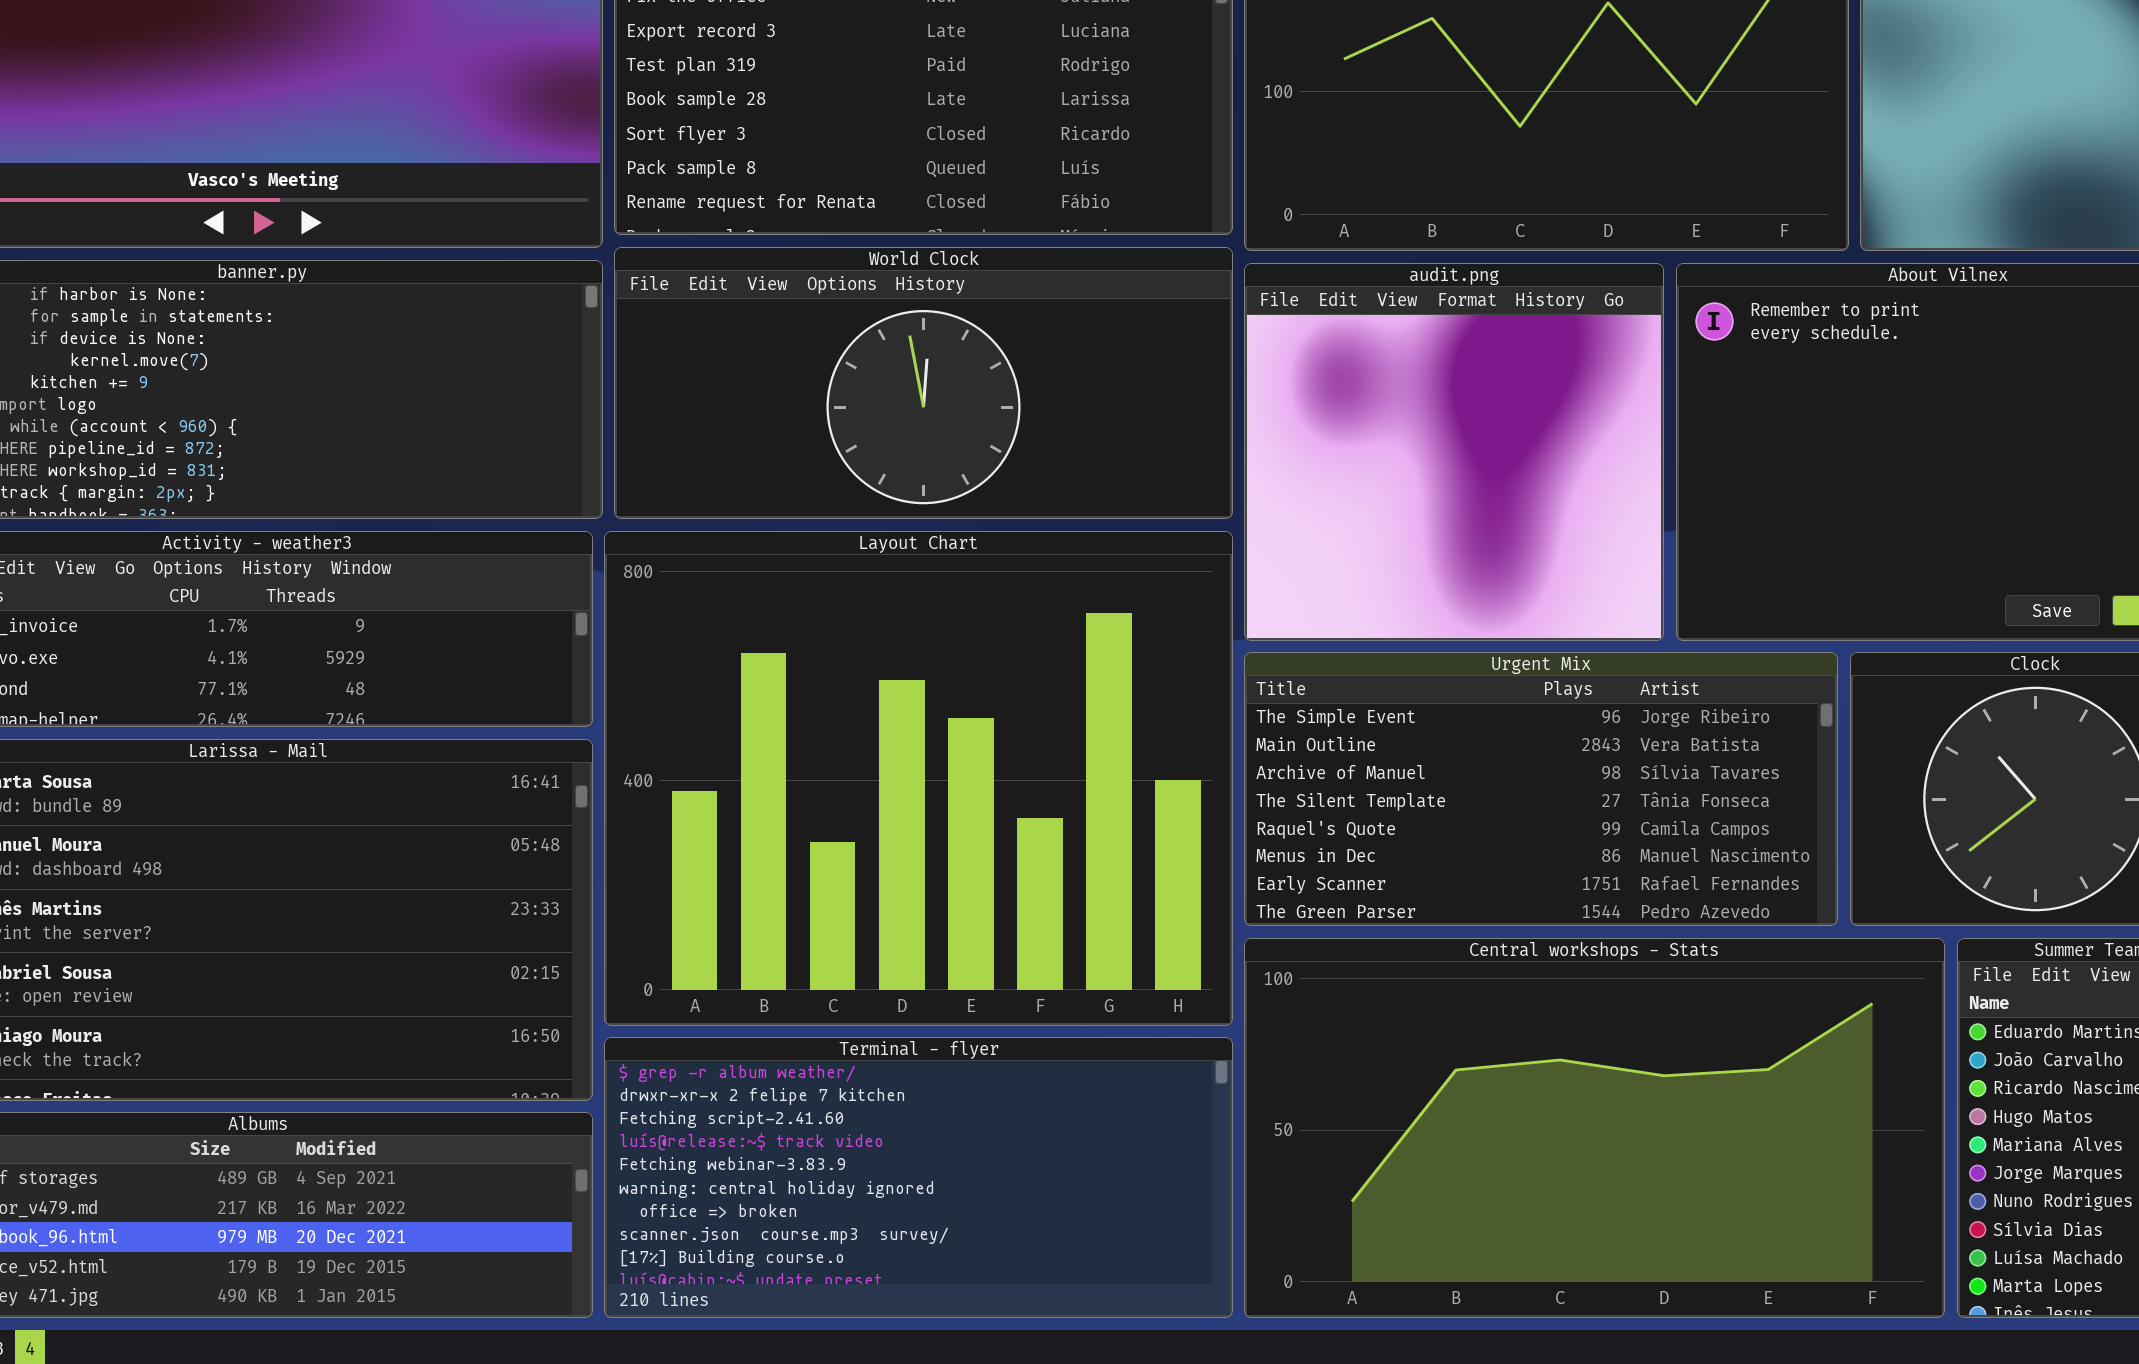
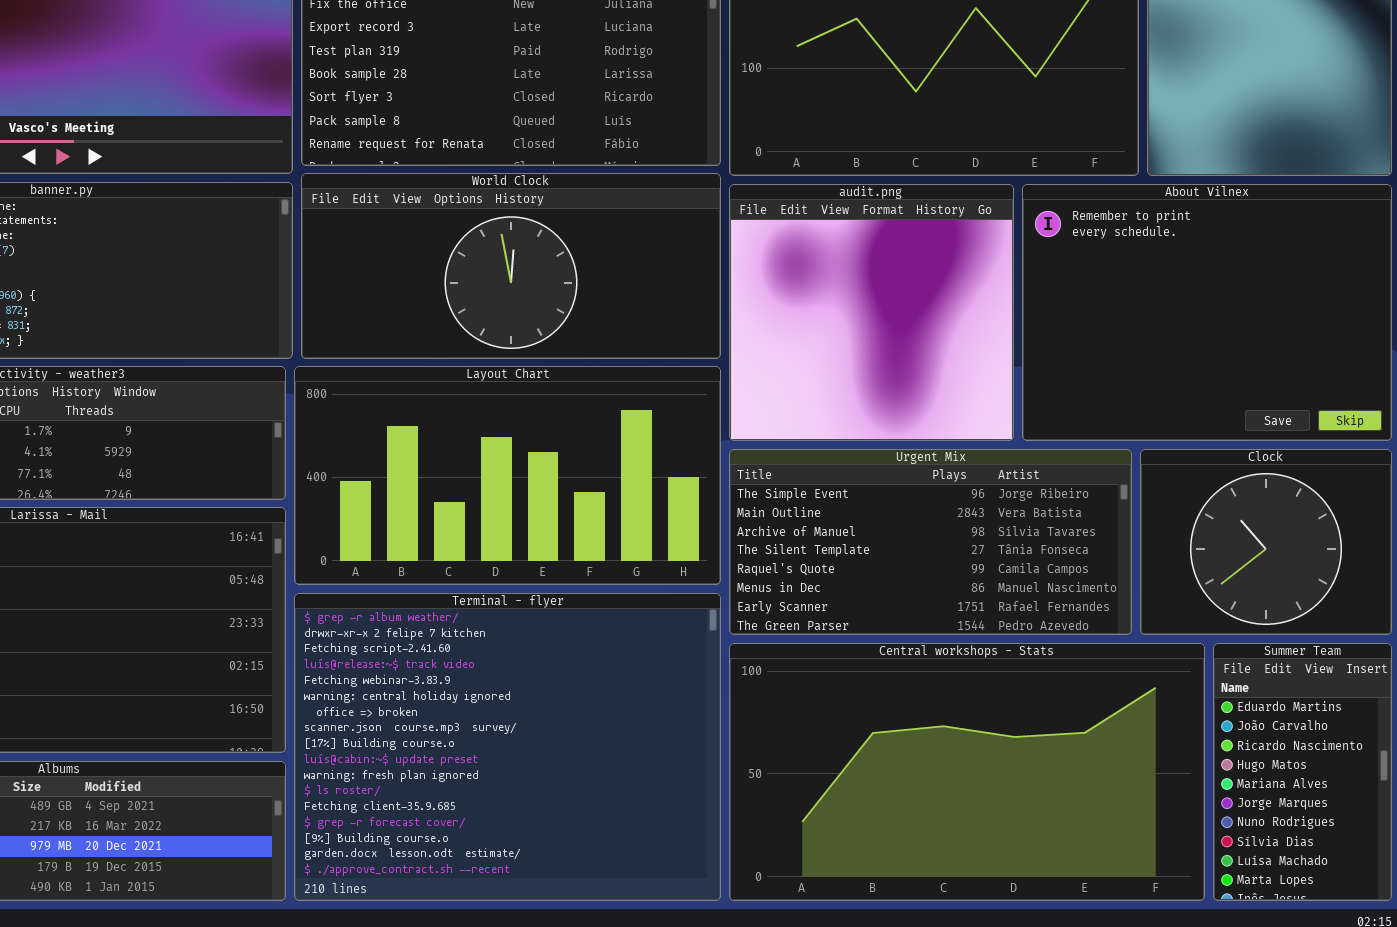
Layout Chart: [604,531,1233,1026] -> [294,366,721,585], resized
Terminal - flyer: [604,1037,1233,1318] -> [294,593,721,901], resized

